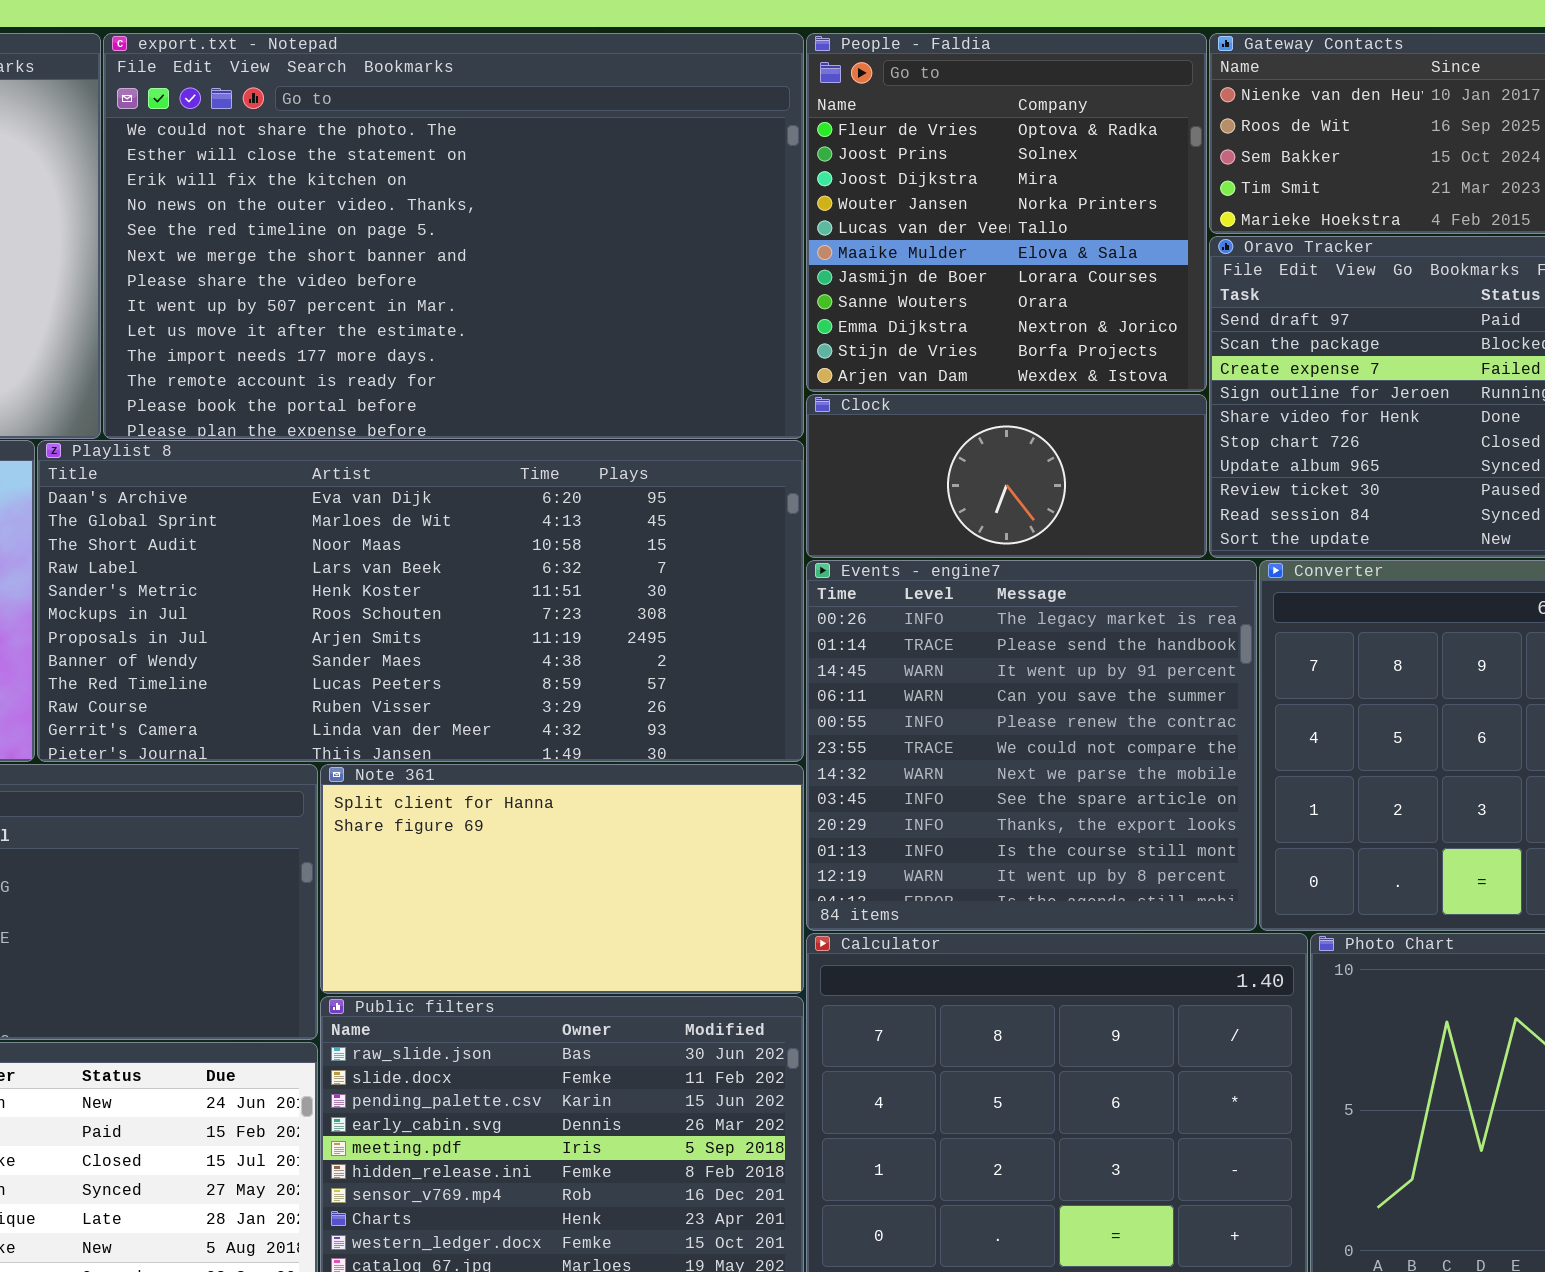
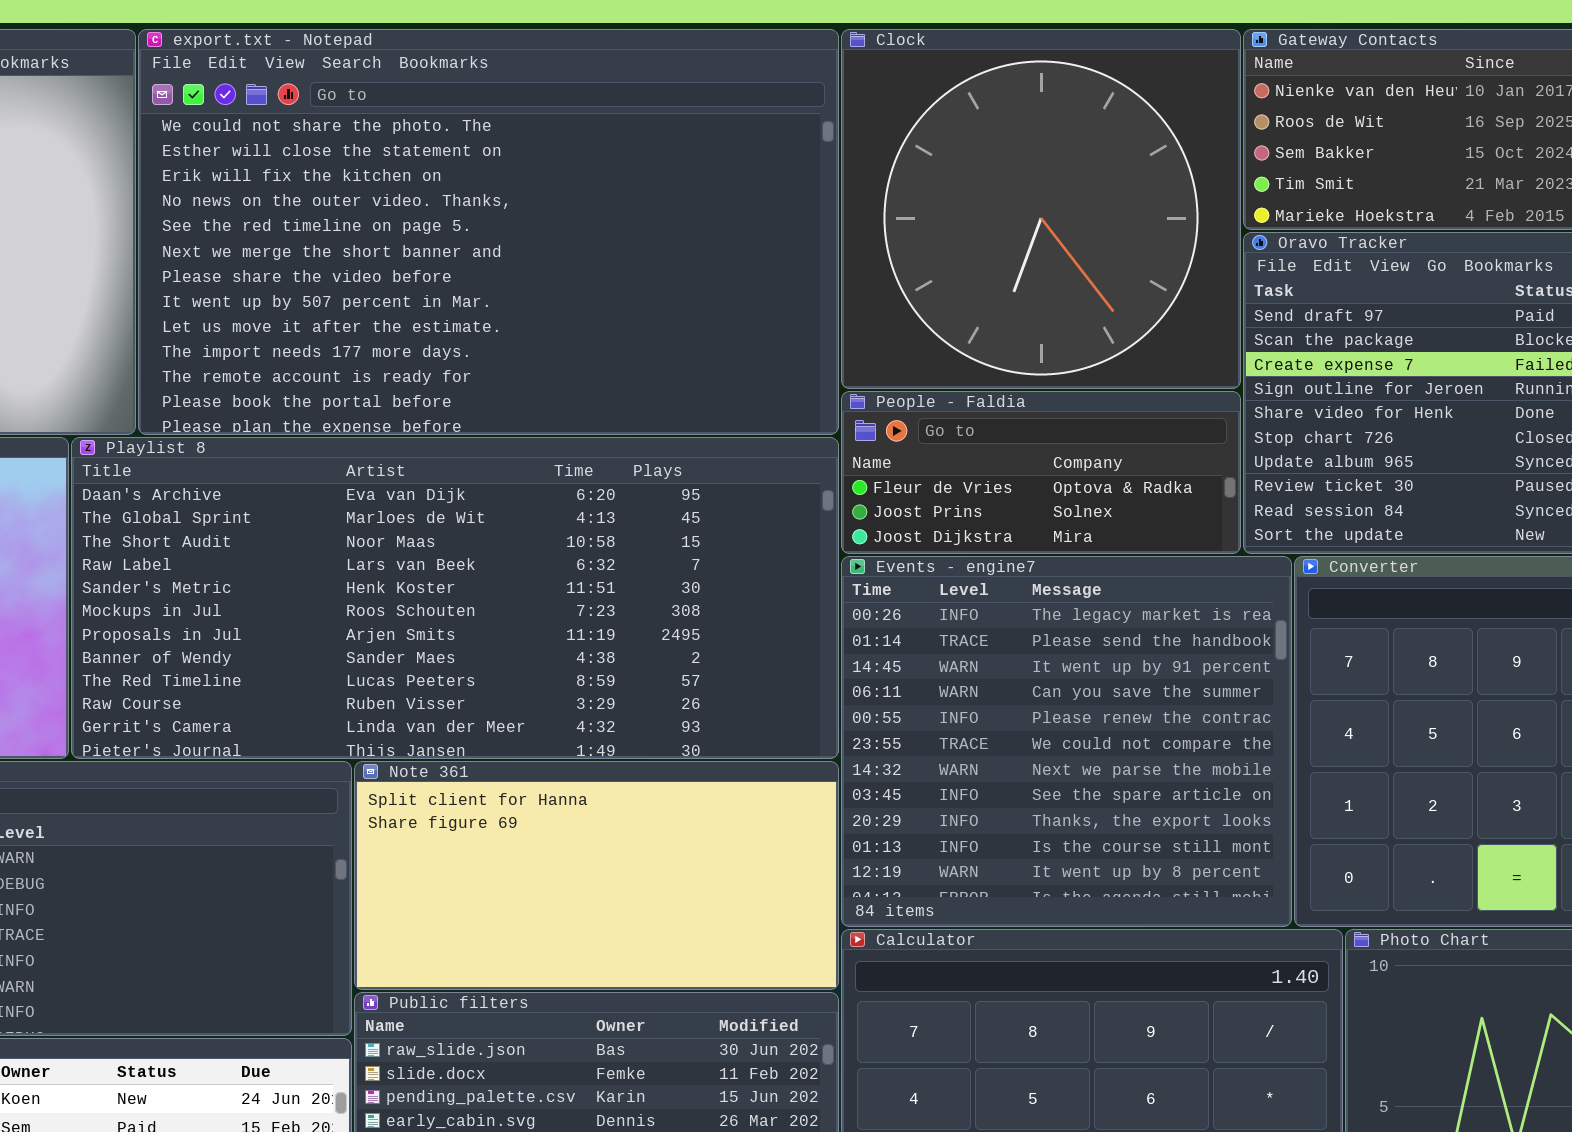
People - Faldia: [806,33,1207,392] -> [841,391,1241,554], moved, resized
Clock: [806,394,1207,558] -> [841,29,1241,389], moved, resized

